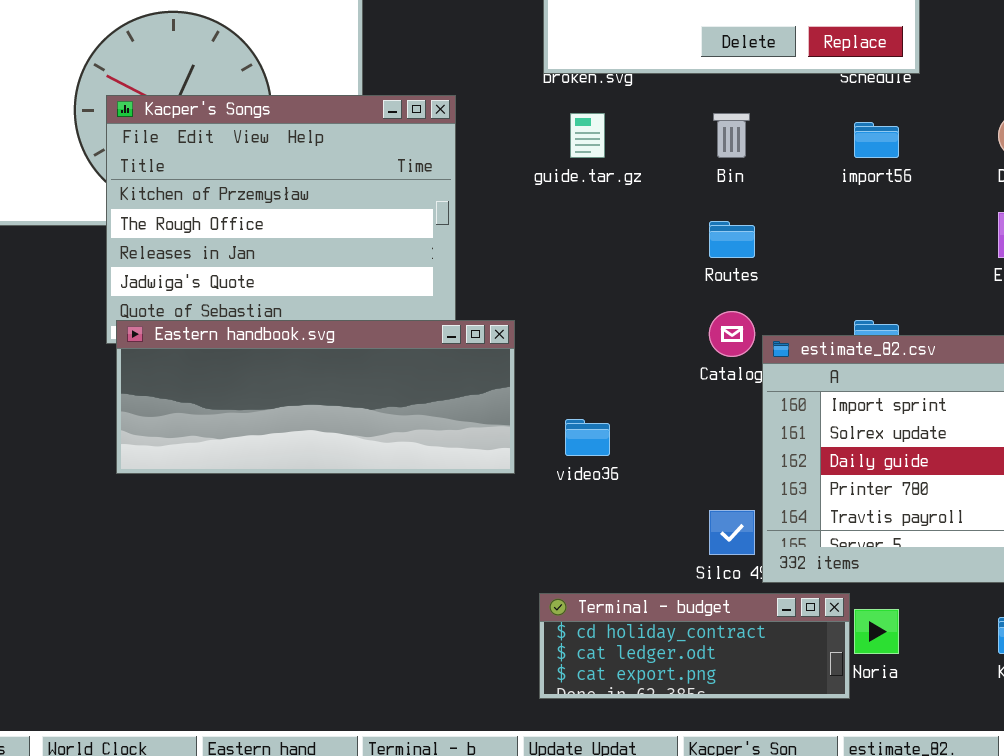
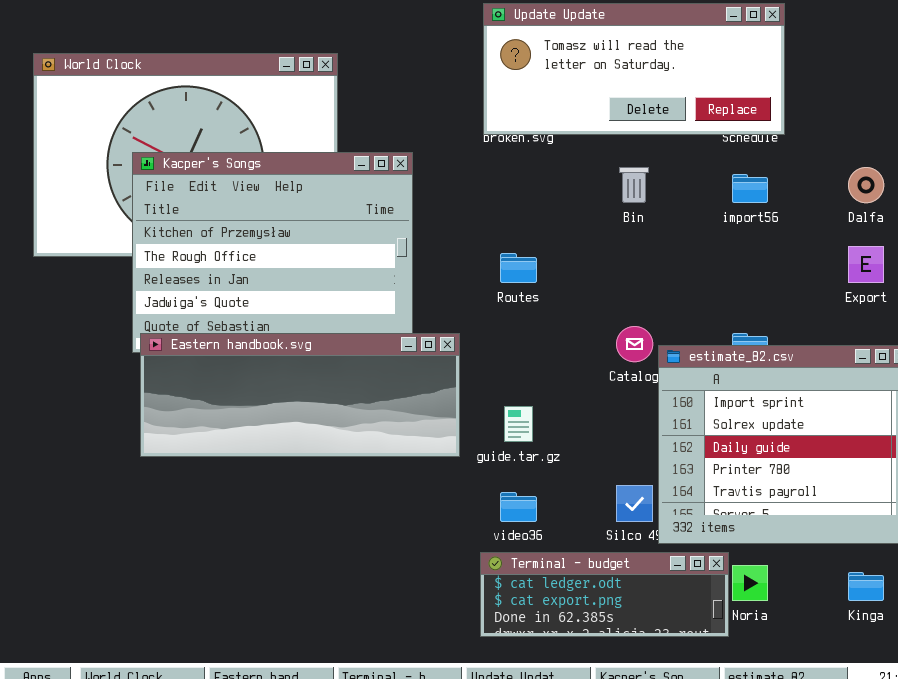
guide.tar.gz: [570,113,605,158] -> [504,406,533,442], moved
Routes: [709,221,755,258] -> [500,253,537,283], moved
video36: [565,419,610,456] -> [500,492,537,522], moved
Terminal - budget: [539,593,850,699] -> [480,552,729,637], scrolled down 1 row

